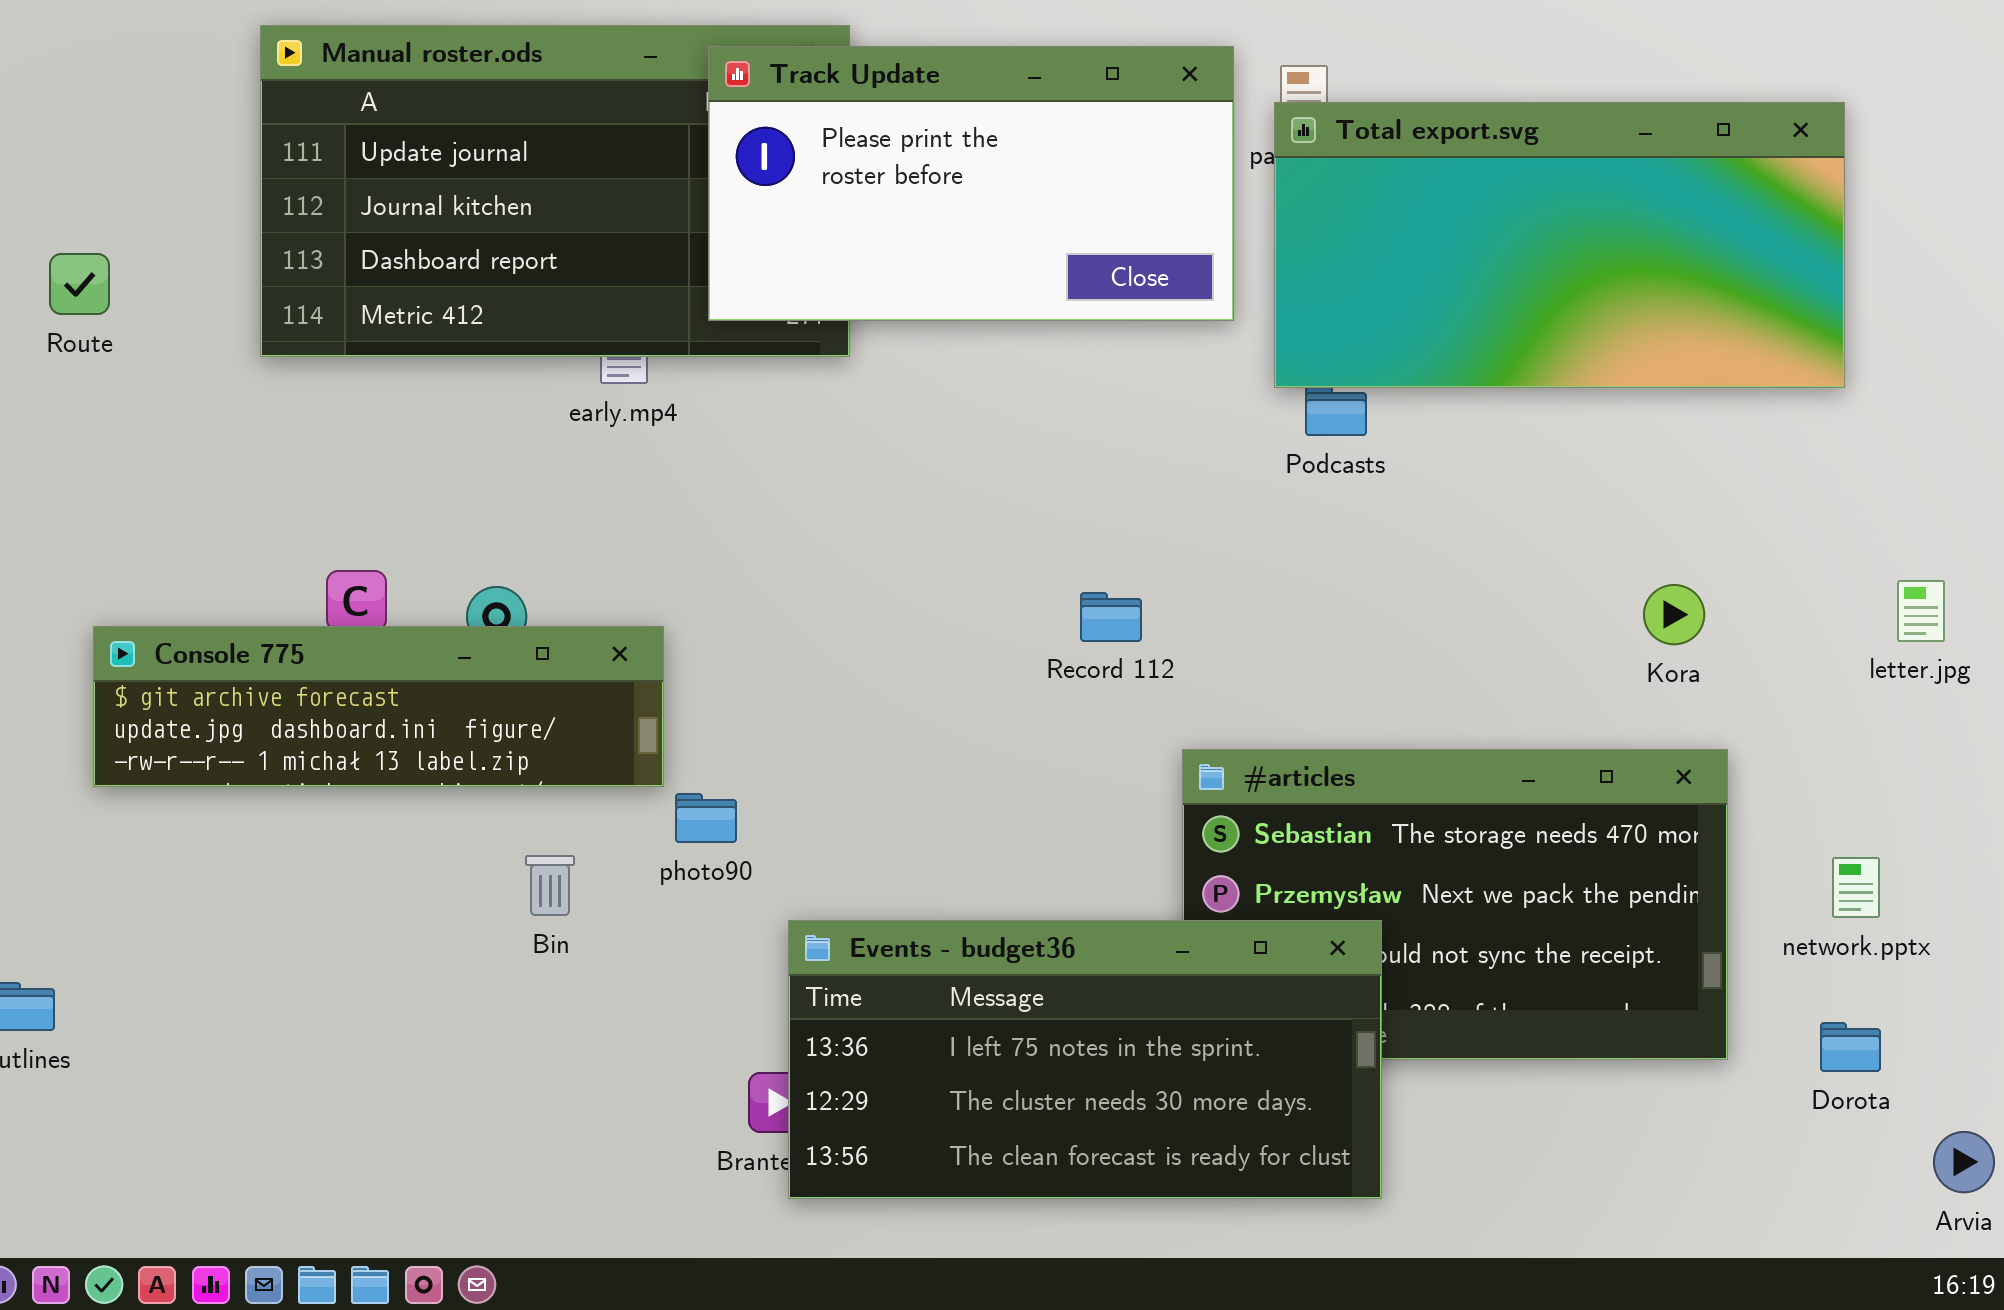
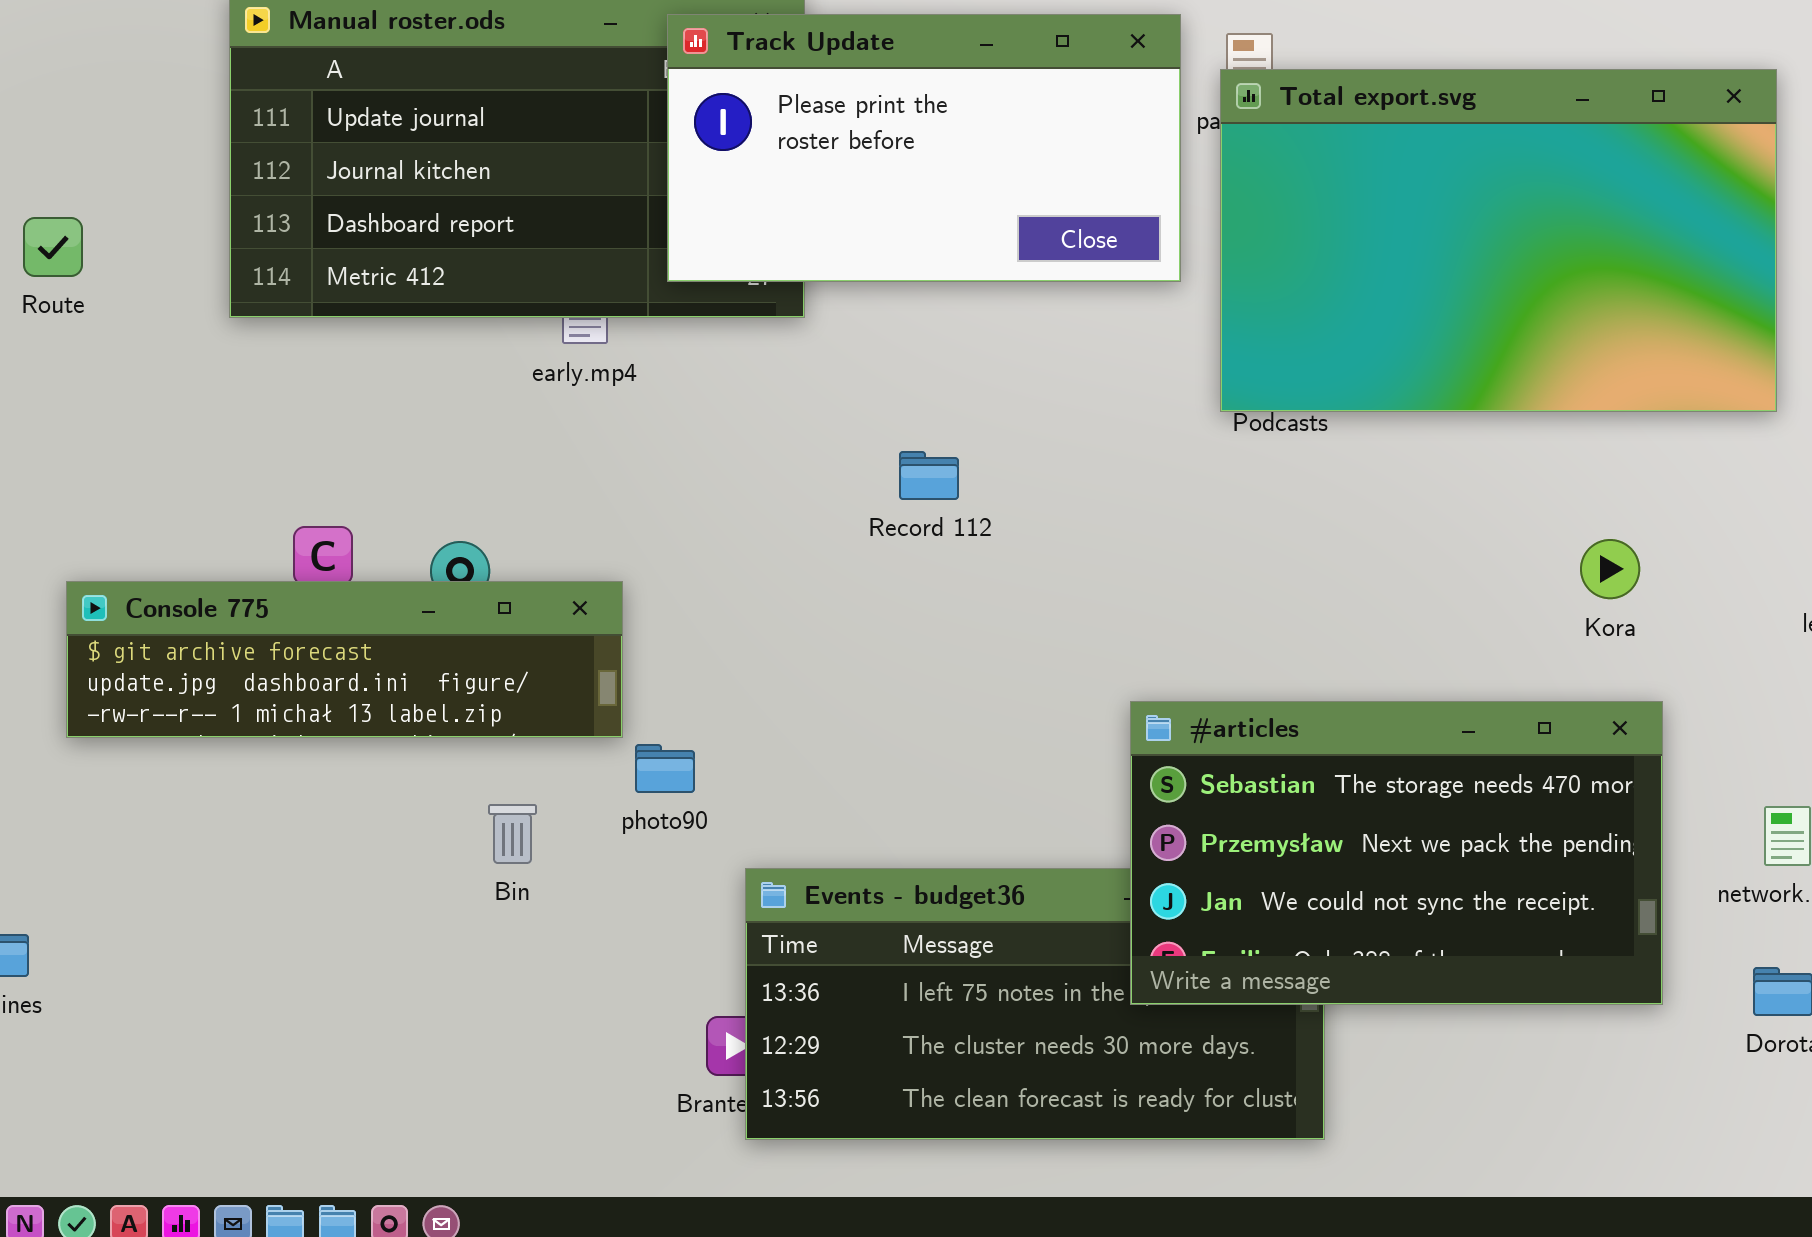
Total export.svg: [1274,102,1845,388] -> [1220,69,1777,412], resized
Record 112: [1080,592,1142,642] -> [899,451,959,500], moved
#articles: [1182,749,1728,1060] -> [1130,701,1663,1005], raised

